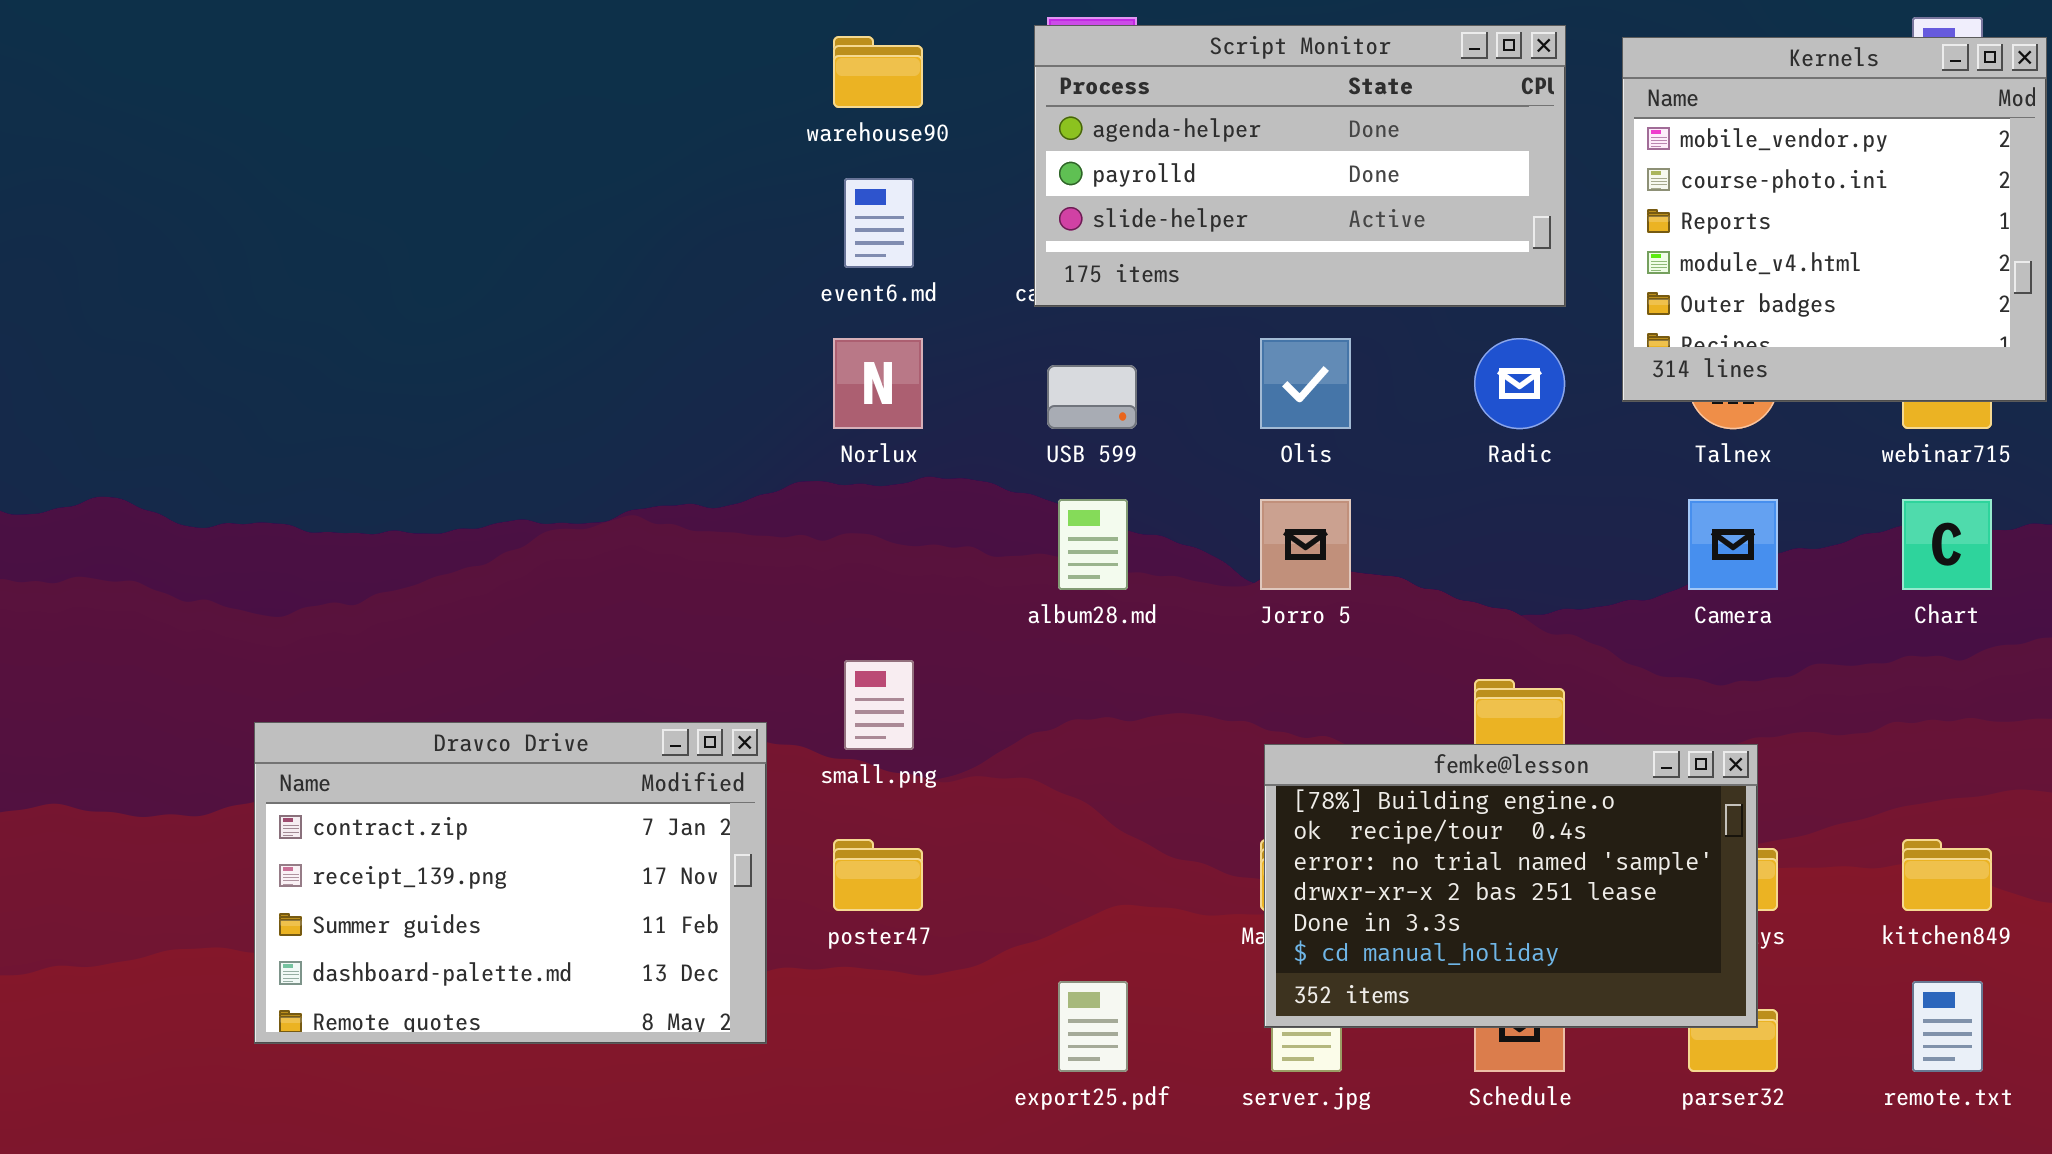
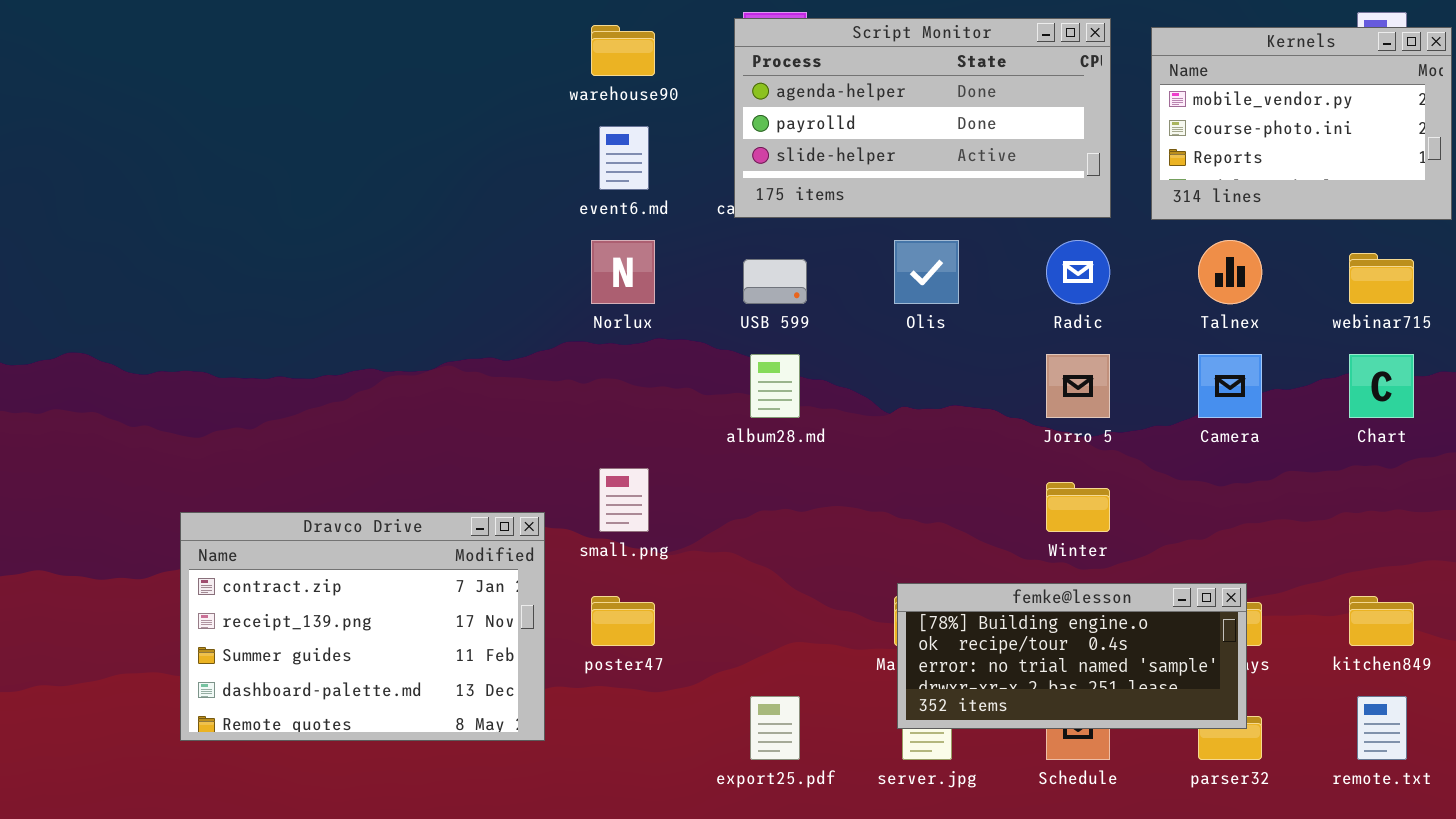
Kernels: [1622,37,2047,402] -> [1151,27,1452,220], resized
Jorro 5: [1260,499,1351,590] -> [1046,354,1110,418], moved
femke@lesson: [1264,744,1758,1028] -> [897,583,1247,729], resized

